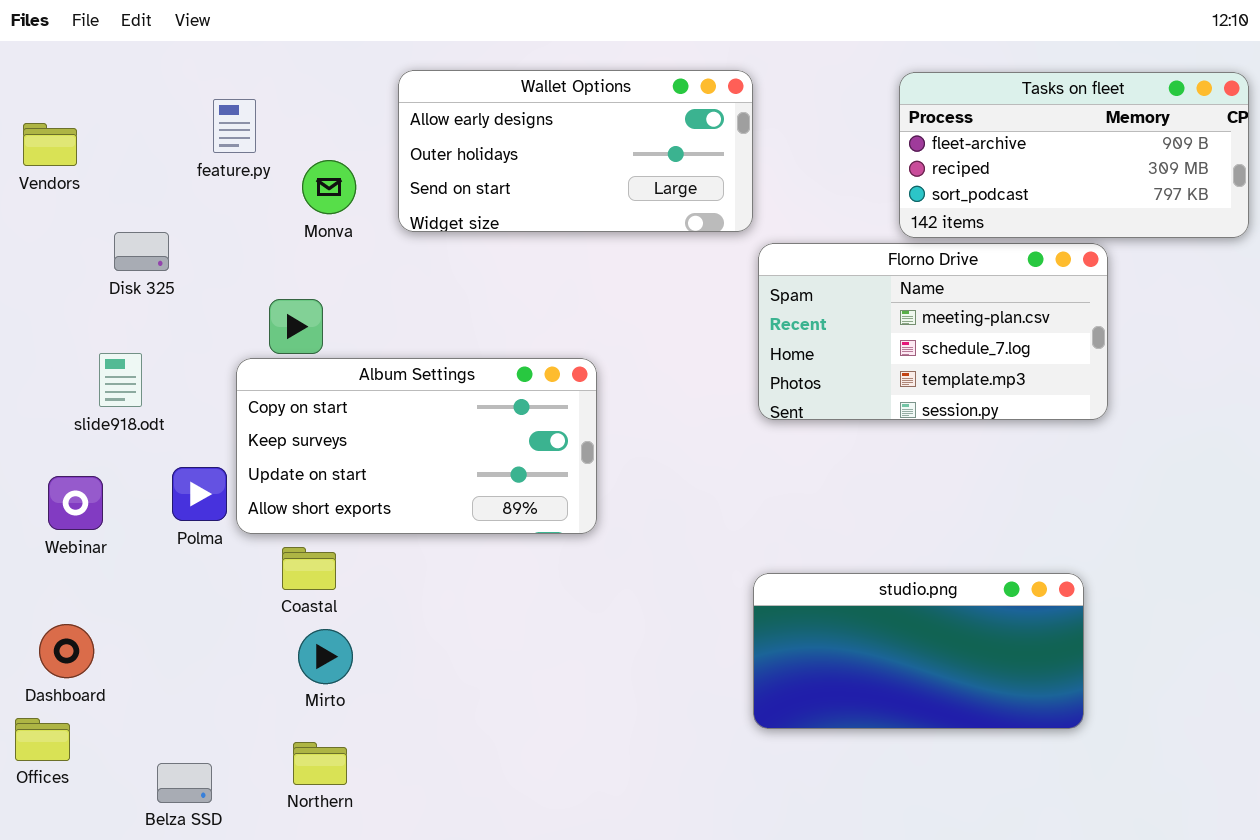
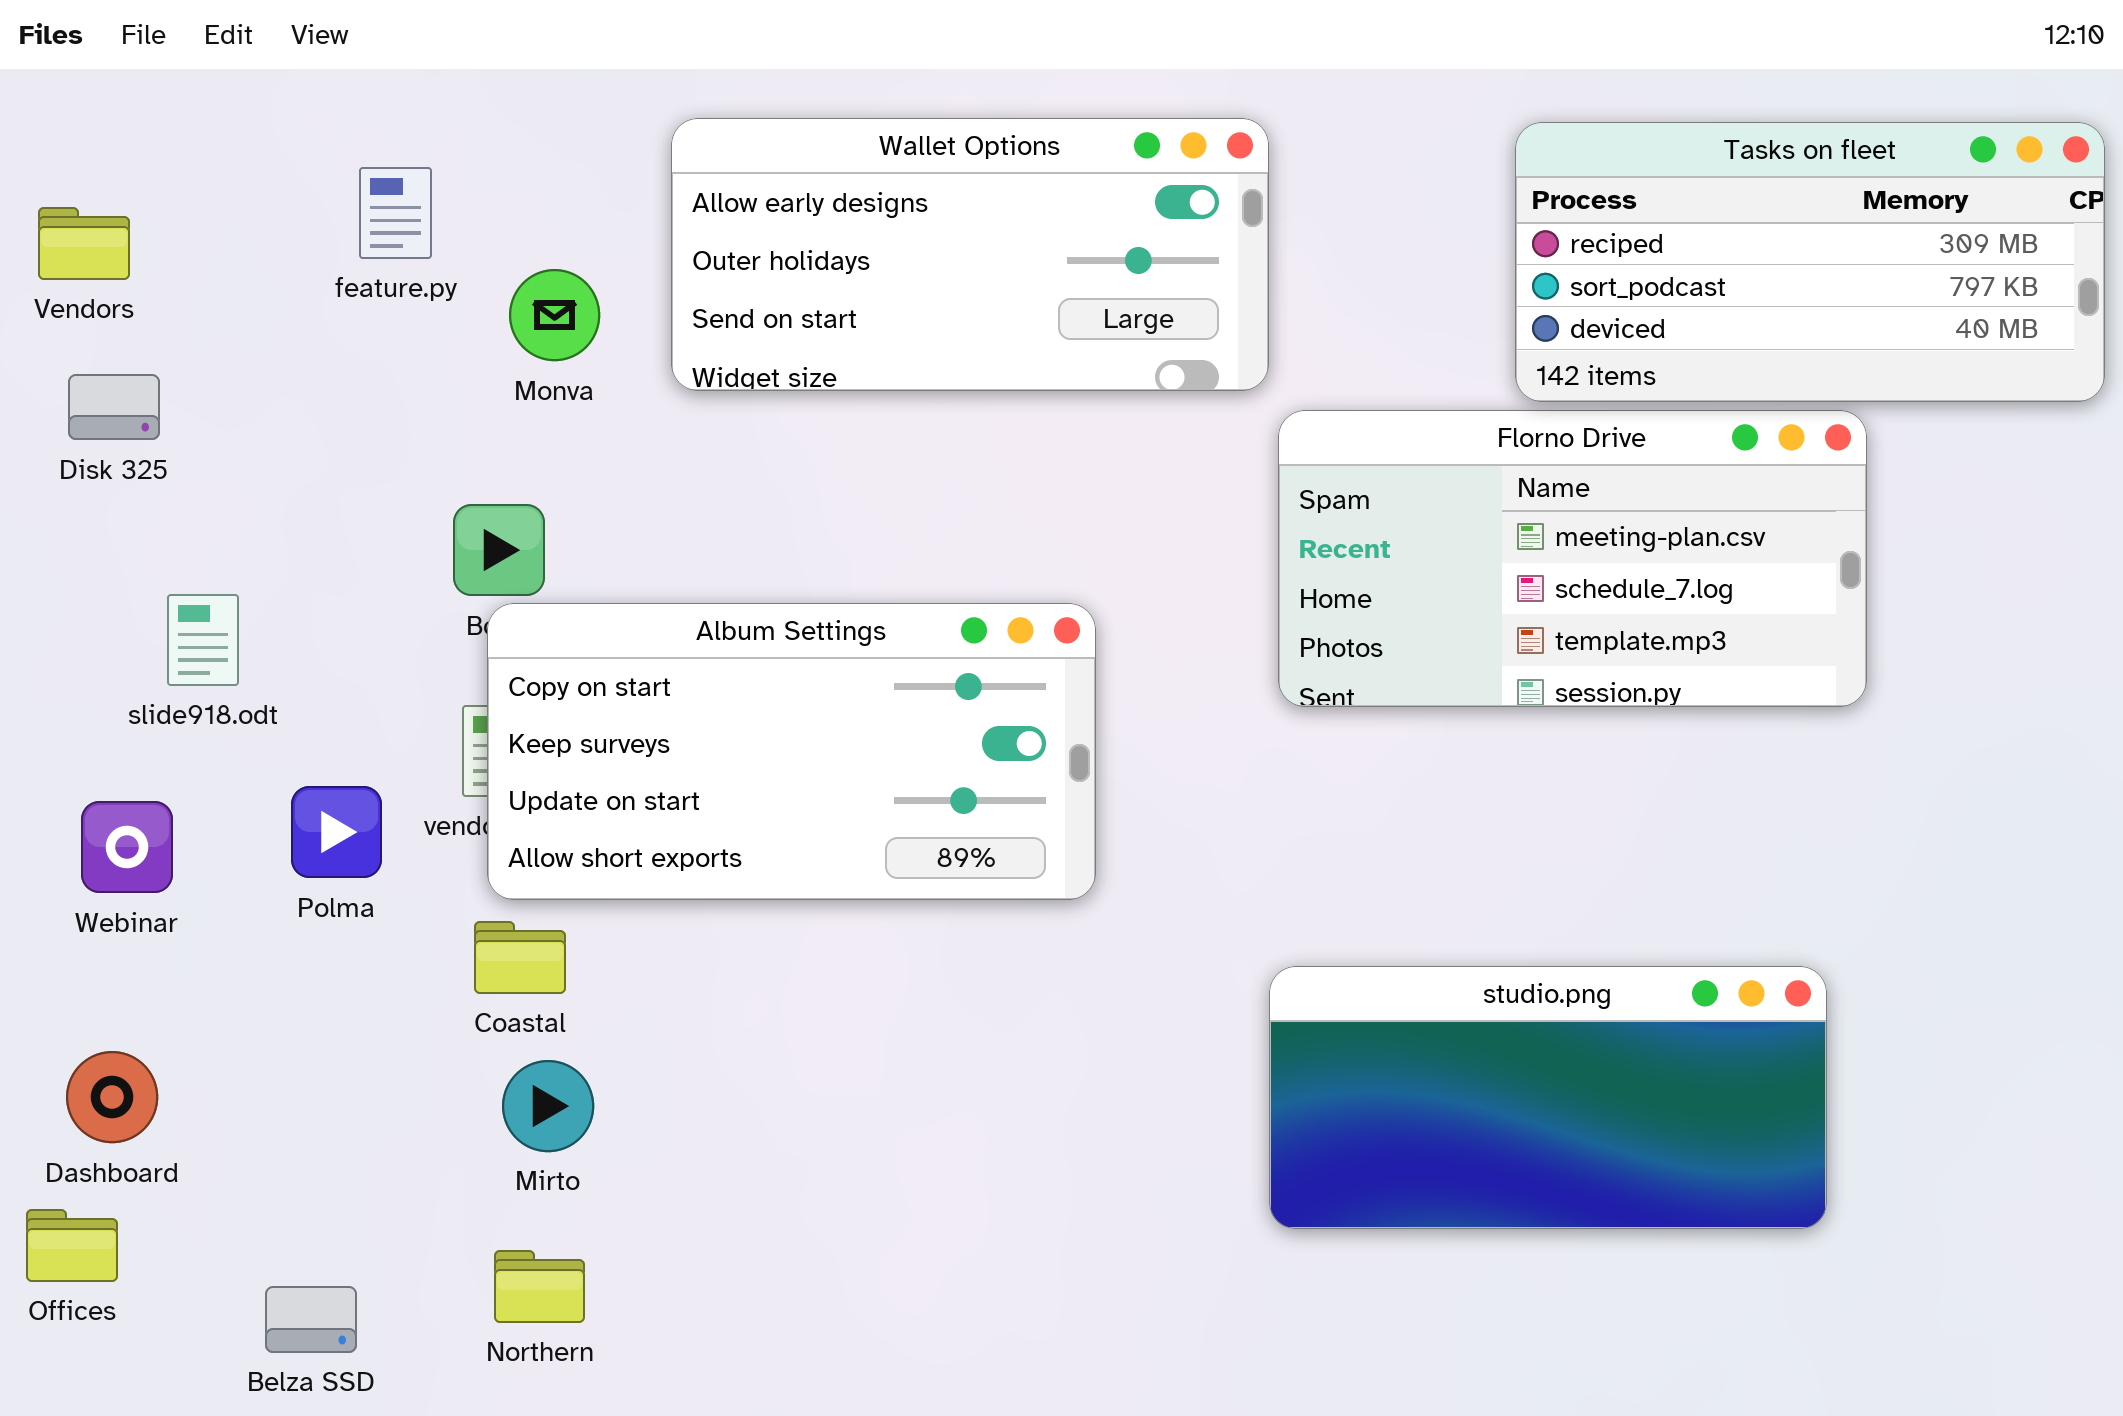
Tasks on fleet: [899,72,1249,238] -> [1515,122,2105,402], scrolled down 1 row
Disk 325: [114,232,169,271] -> [68,374,160,440], moved
Album Settings: [236,358,597,534] -> [487,603,1096,900], moved

